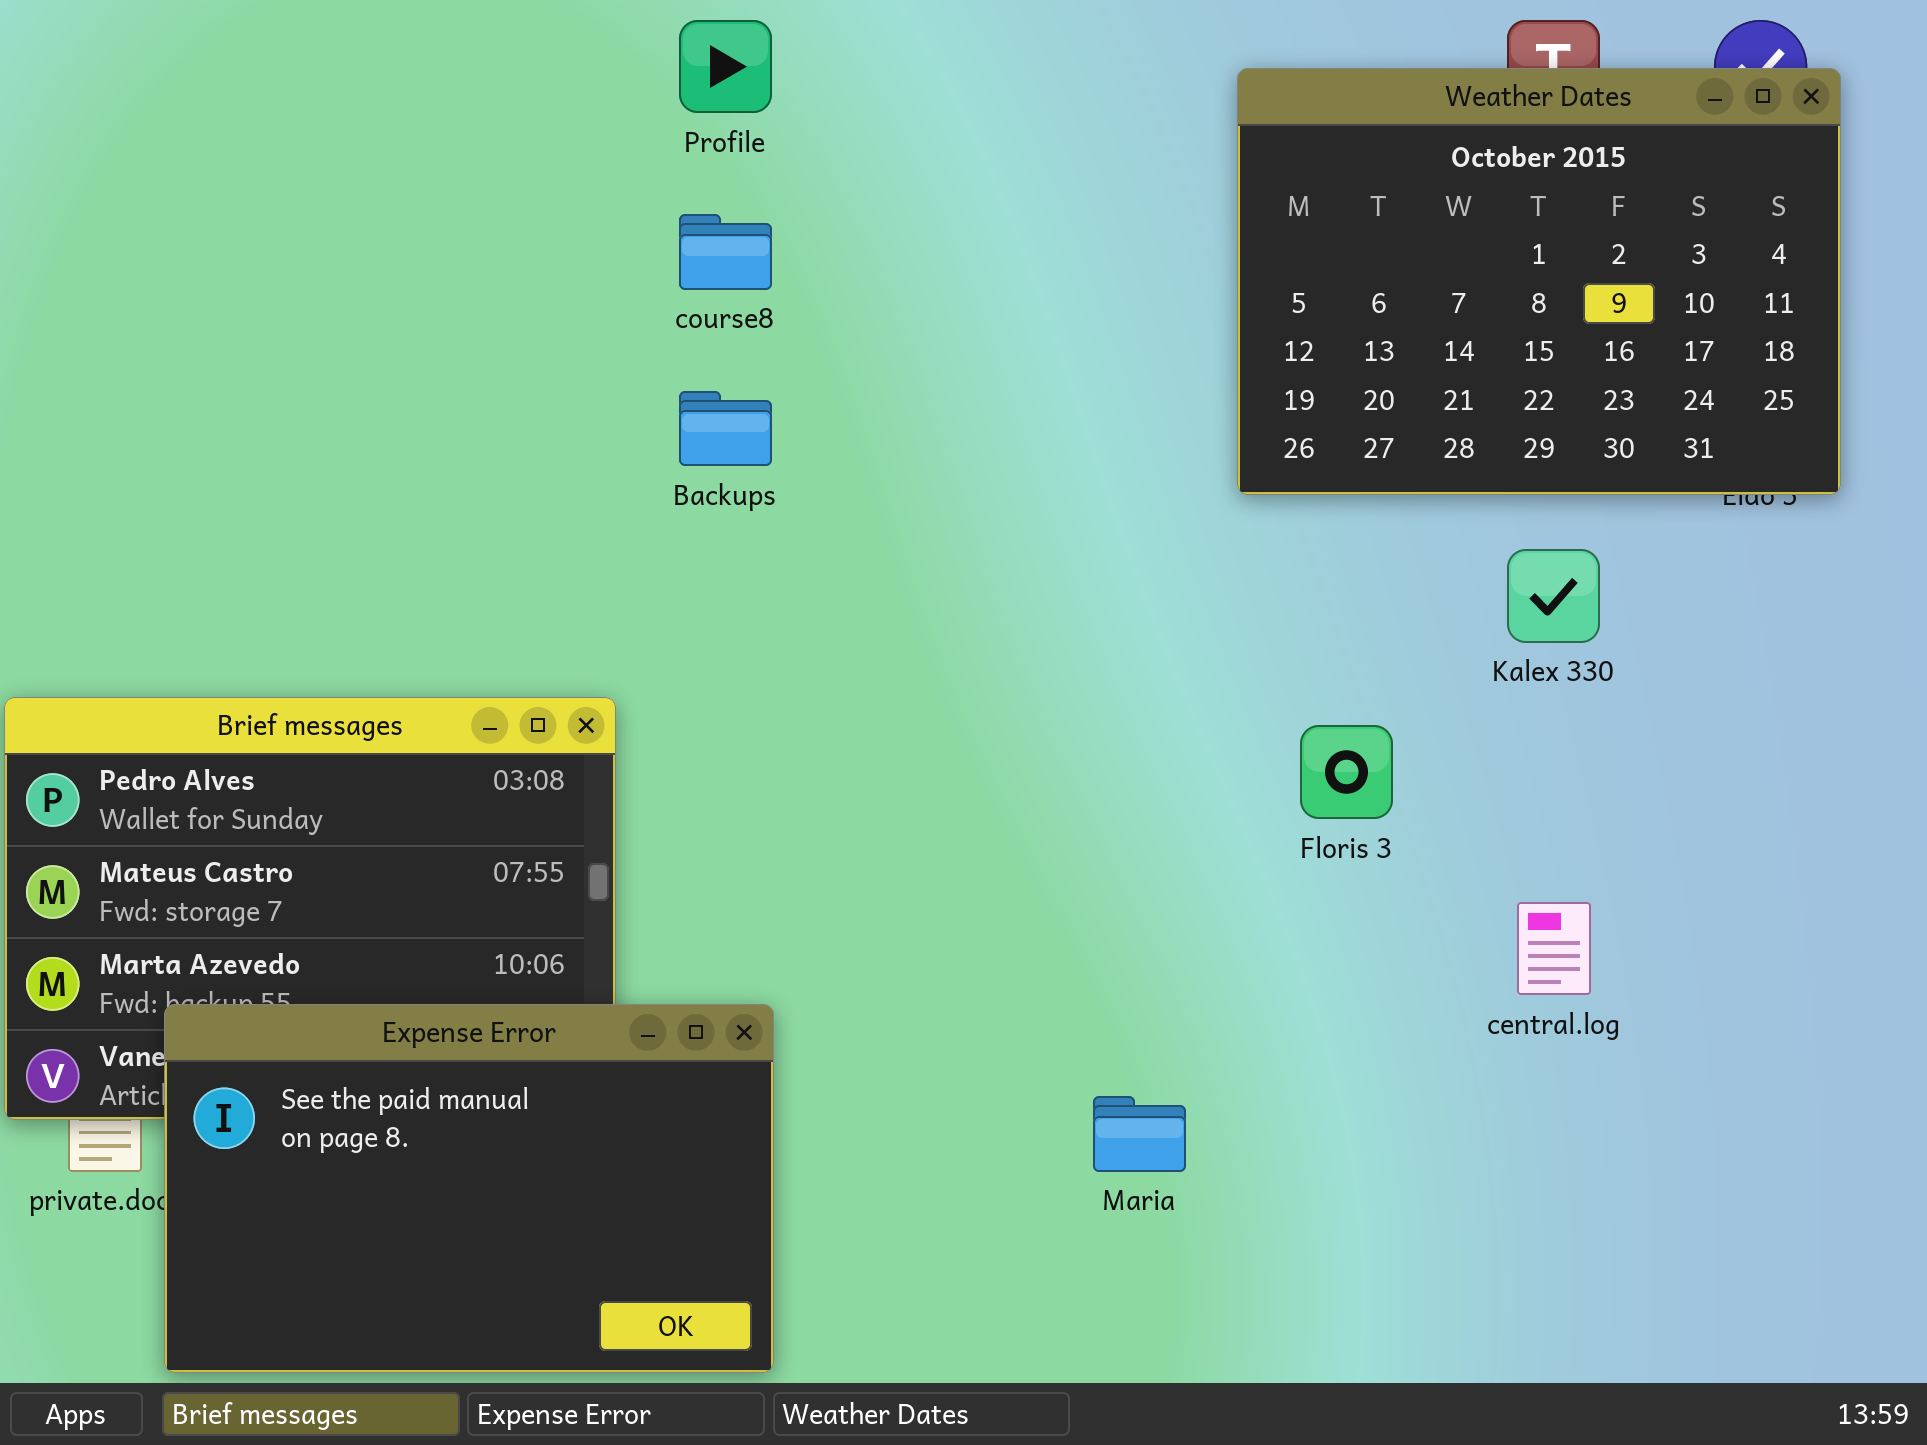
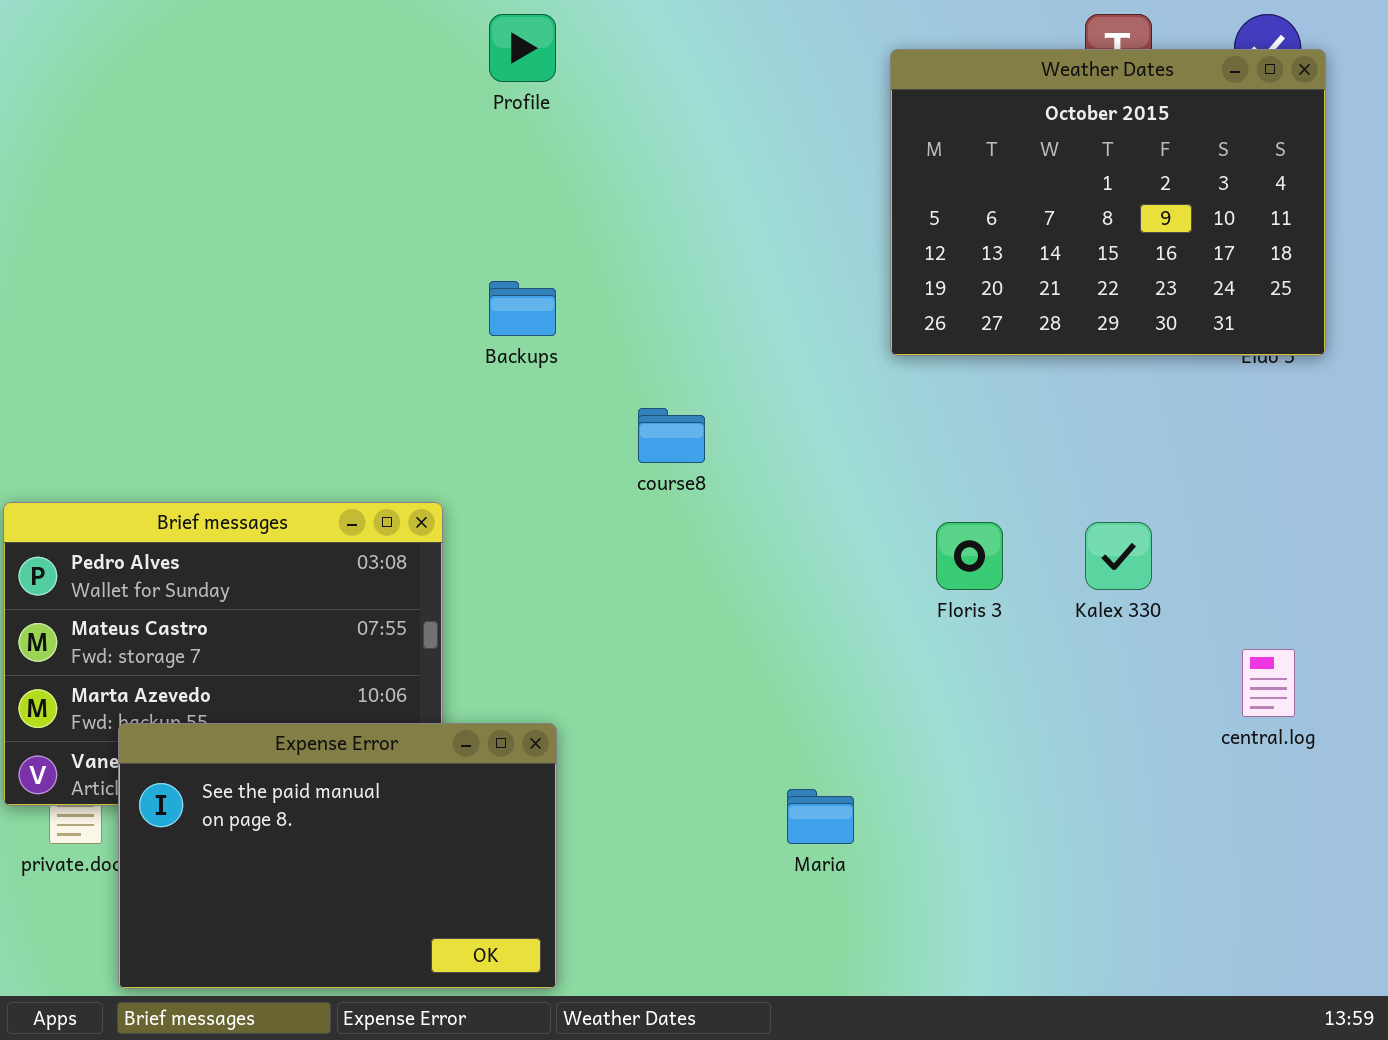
course8: [679,214,772,290] -> [638,408,705,463], moved
Kalex 330: [1507,549,1600,643] -> [1085,522,1152,590], moved
central.log: [1517,902,1591,995] -> [1242,649,1295,717], moved

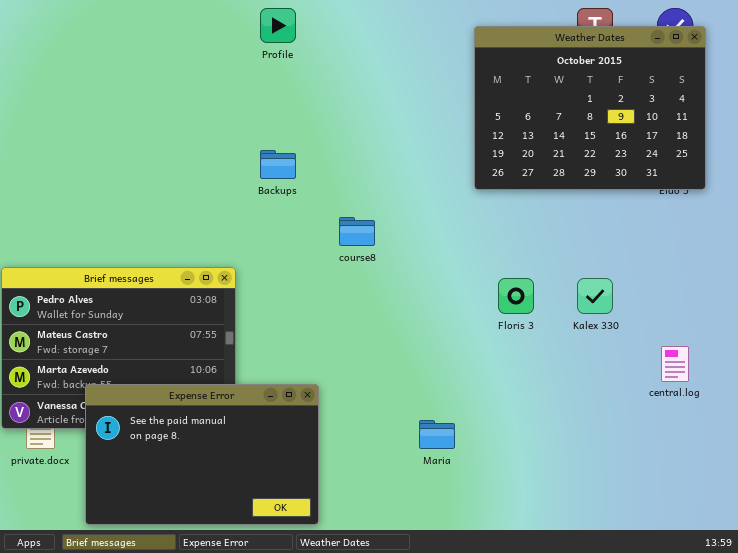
Expense Error: [118,723,557,989] -> [85,384,319,525], moved

